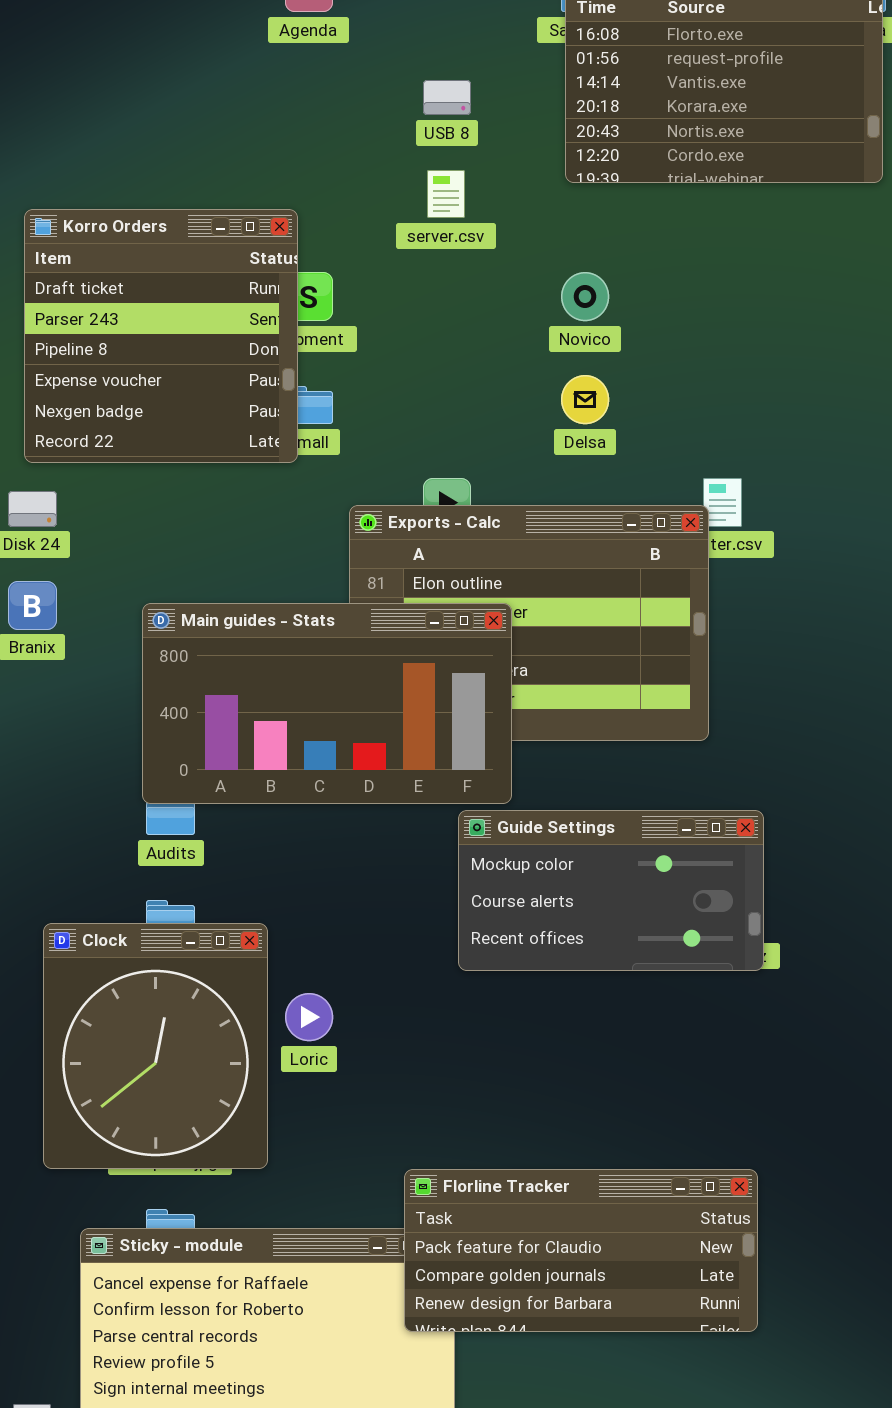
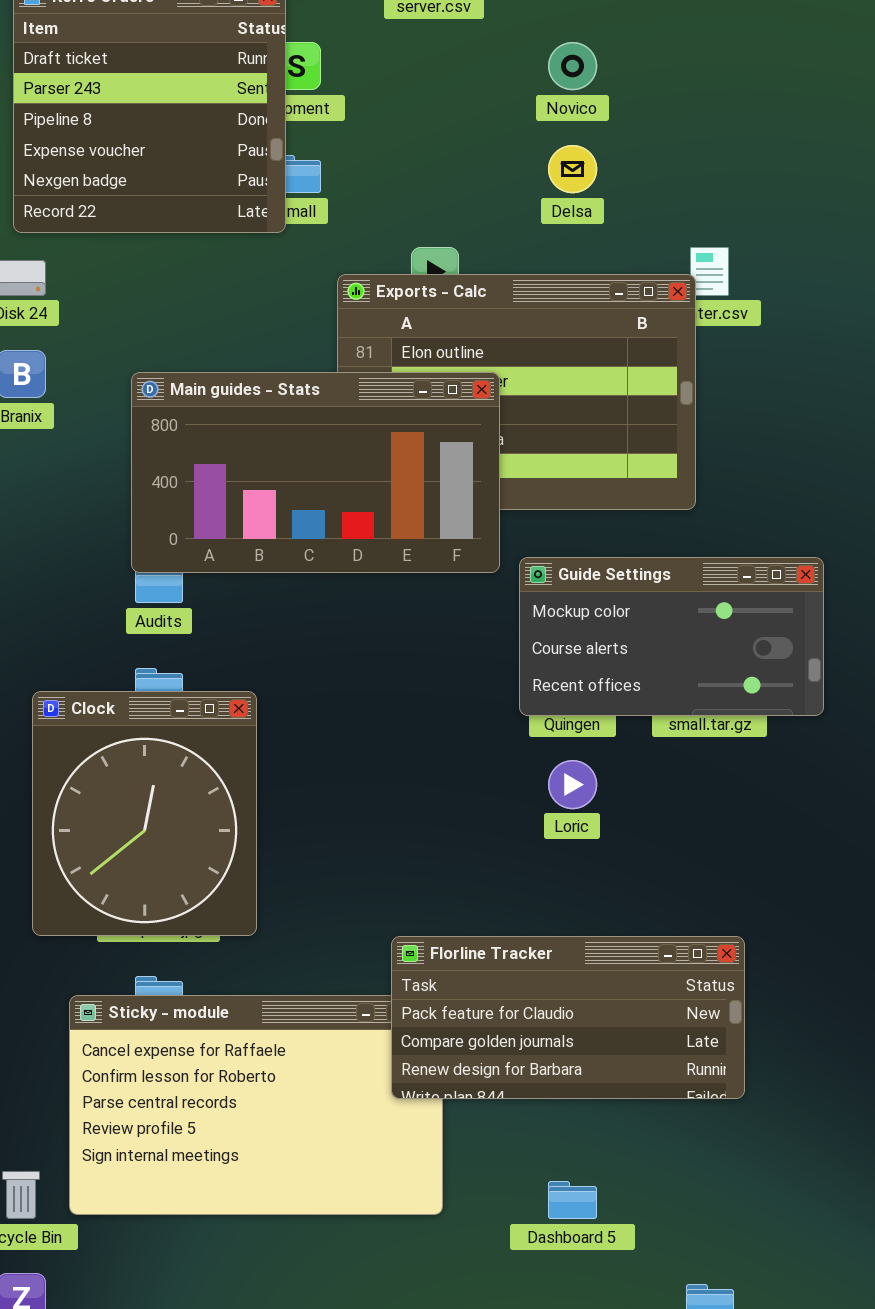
Guide Settings: [458,810,764,971] -> [519,557,824,716], moved
Loric: [285,993,333,1041] -> [548,760,597,809], moved

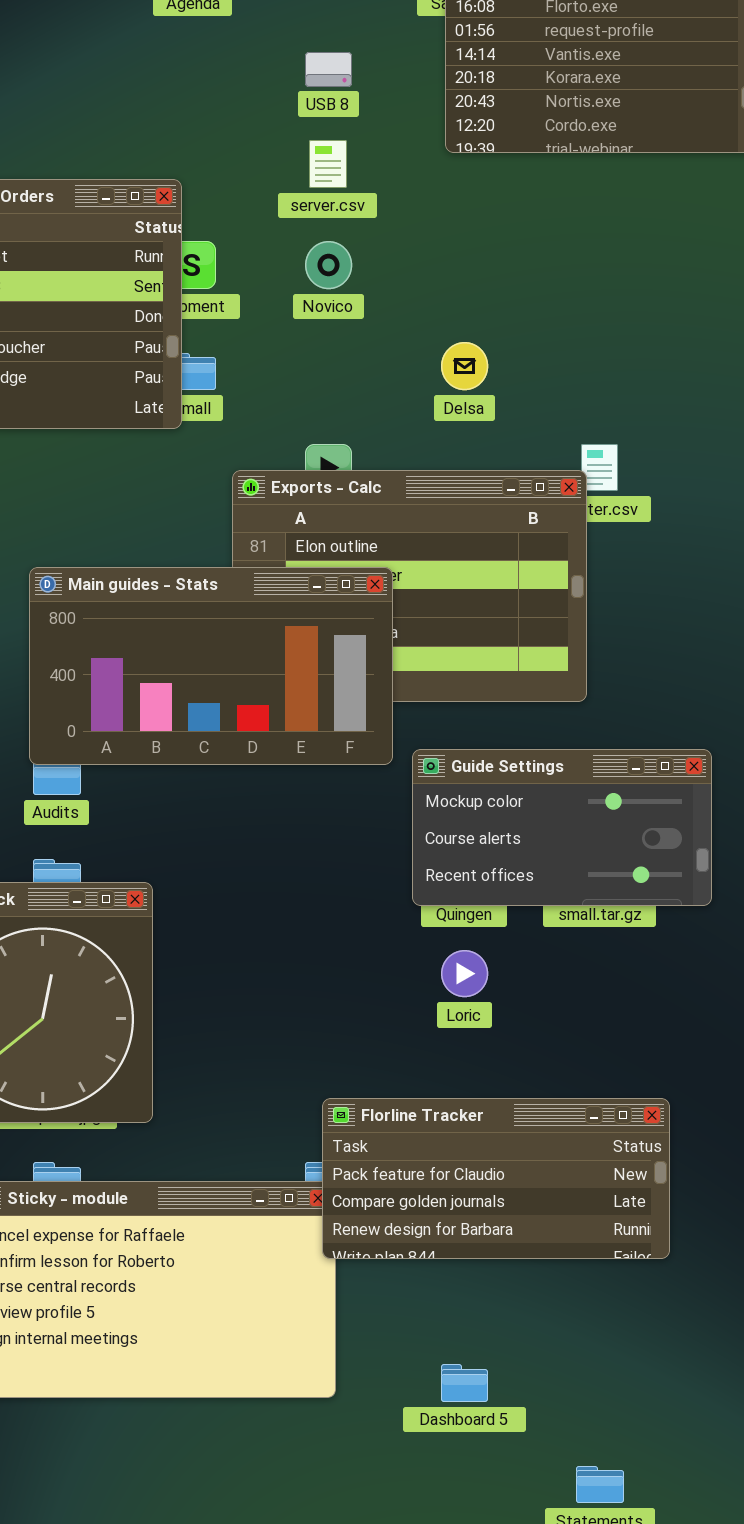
Novico: [548,42,597,90] -> [305,241,352,289], moved
Florline Tracker: [391,936,745,1099] -> [322,1098,670,1259], moved

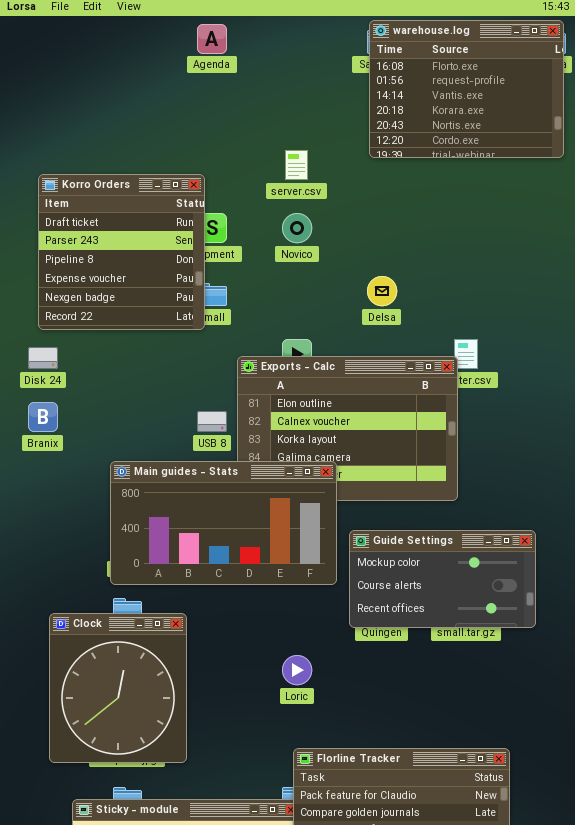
USB 8: [305,52,352,87] -> [197,411,227,432], moved
Main guides - Stats: [29,567,393,765] -> [110,461,337,585], moved
Loric: [441,950,488,997] -> [282,655,312,685], moved

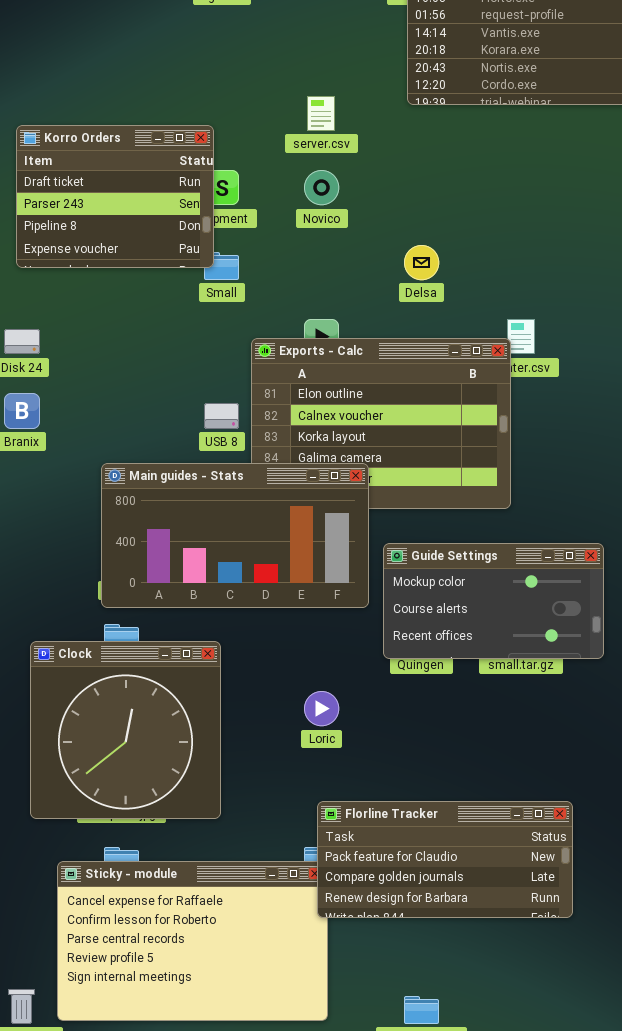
Korro Orders: [38,174,205,330] -> [16,125,214,268], resized
Clock: [49,613,187,763] -> [30,641,221,819], resized

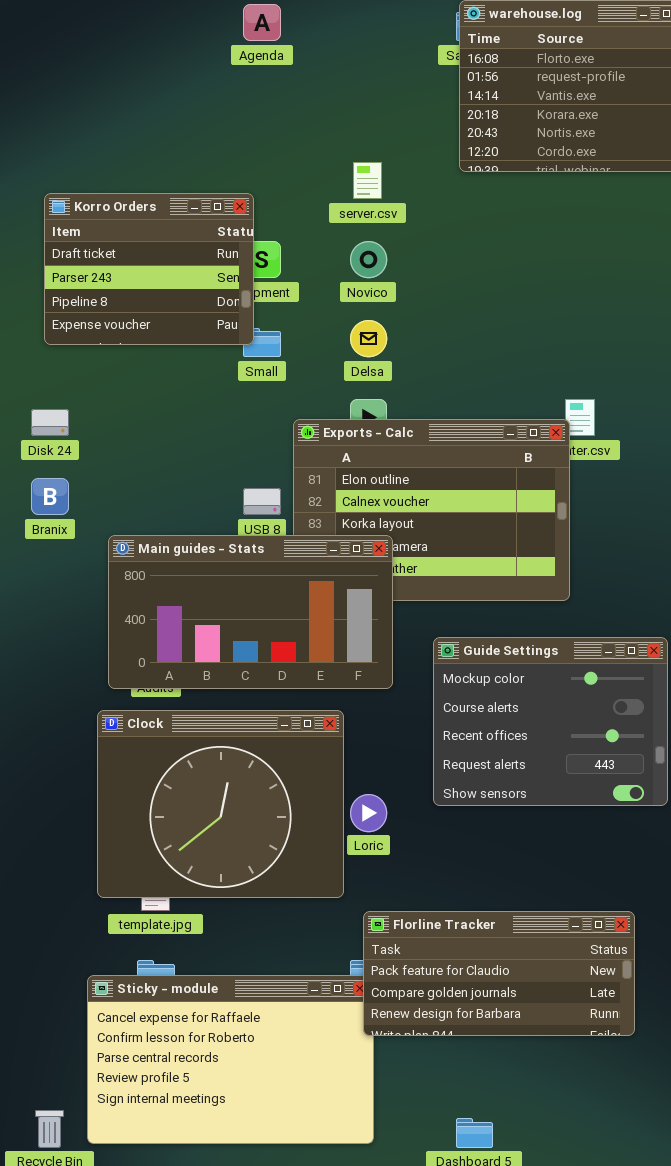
Delsa: [404,245,439,280] -> [350,320,387,357], moved
Main guides - Stats: [101,463,369,608] -> [108,535,393,689], moved
Guide Settings: [383,543,604,659] -> [433,637,668,806], resized
Clock: [30,641,221,819] -> [97,710,344,898], moved, resized

